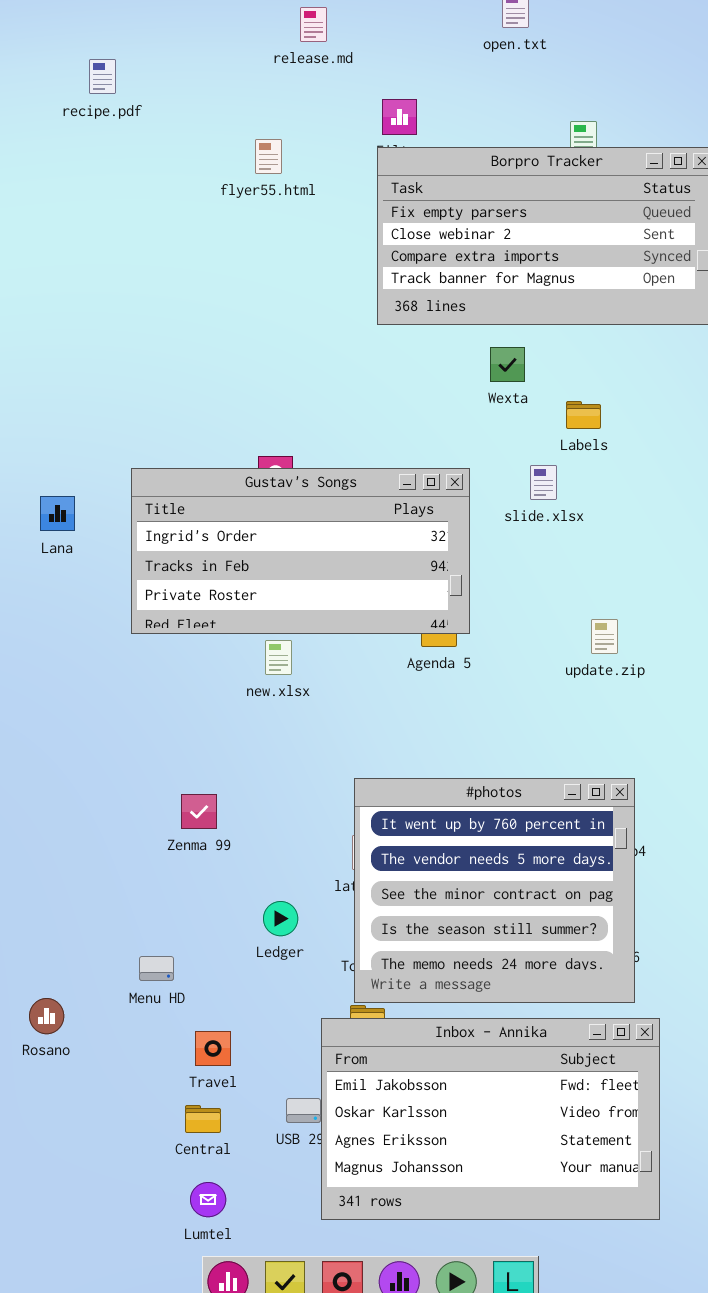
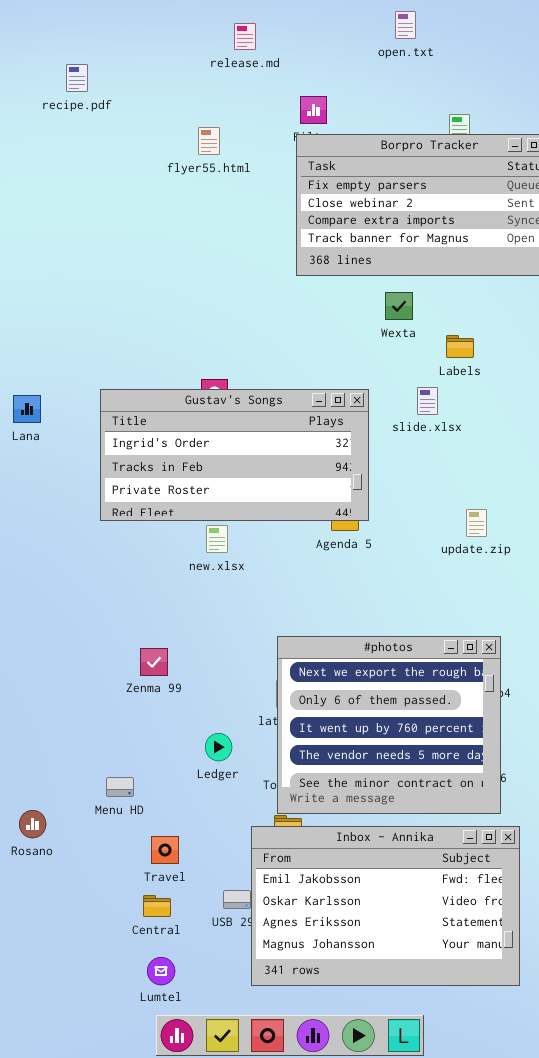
Lana: [40,496,75,531] -> [13,395,41,423], moved
#photos: [354,778,635,1003] -> [277,636,501,814], scrolled up 2 rows

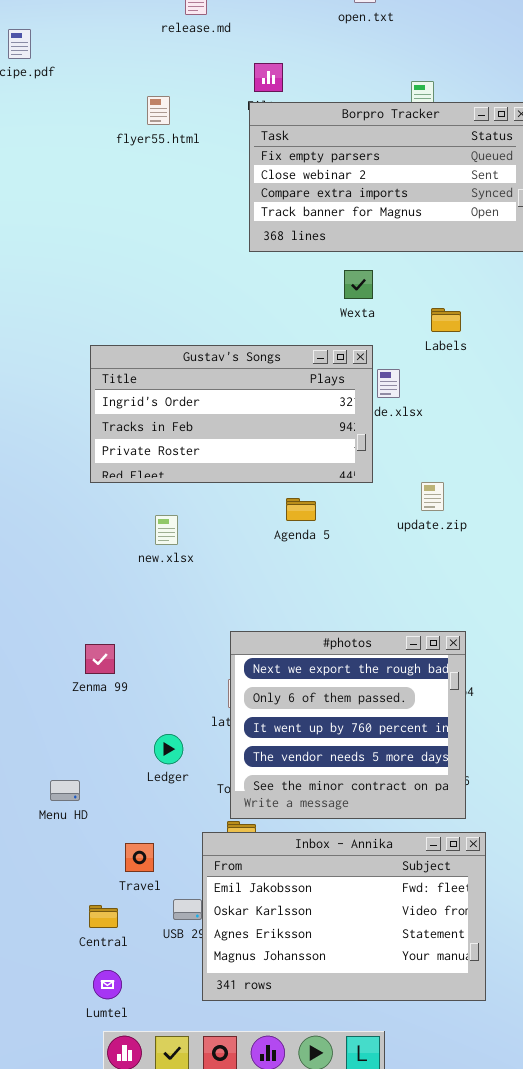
Labels: [446,335,474,358] -> [431,308,461,332], moved
Gustav's Songs: [100,389,369,521] -> [90,345,373,483], moved
update.zip: [466,509,487,537] -> [421,482,444,511], moved
Travel: [151,836,179,864] -> [125,843,154,872], moved

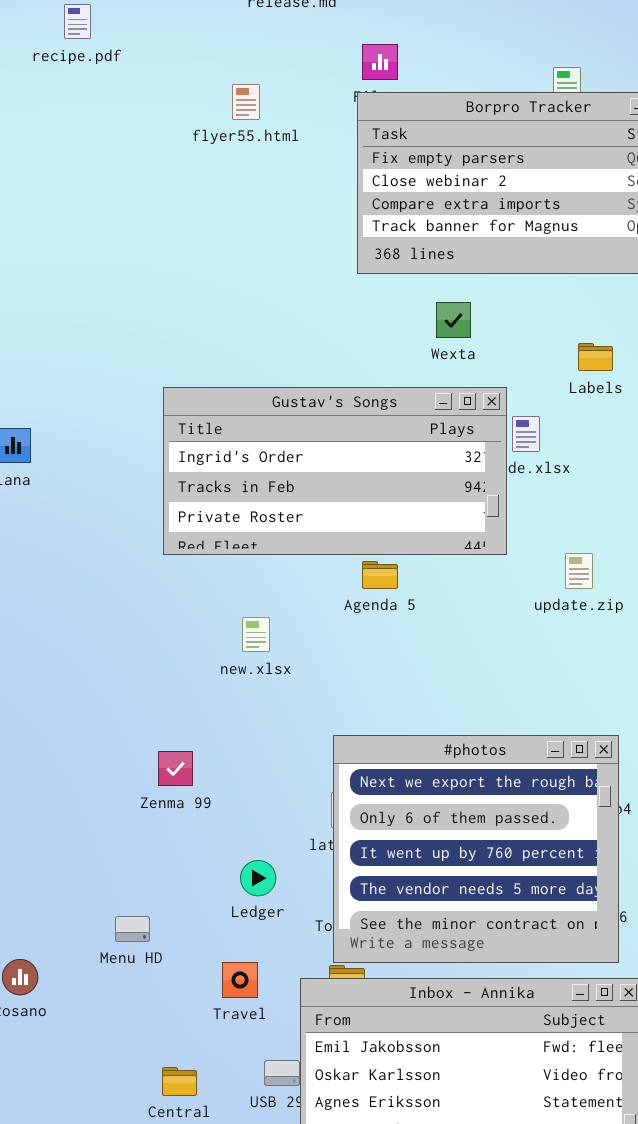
Wexta: [344,270,373,299] -> [436,302,471,338], moved
Agenda 5: [286,498,316,521] -> [362,561,398,589], moved
new.xlsx: [155,515,178,545] -> [242,617,270,652], moved
Travel: [125,843,154,872] -> [222,962,258,998], moved

